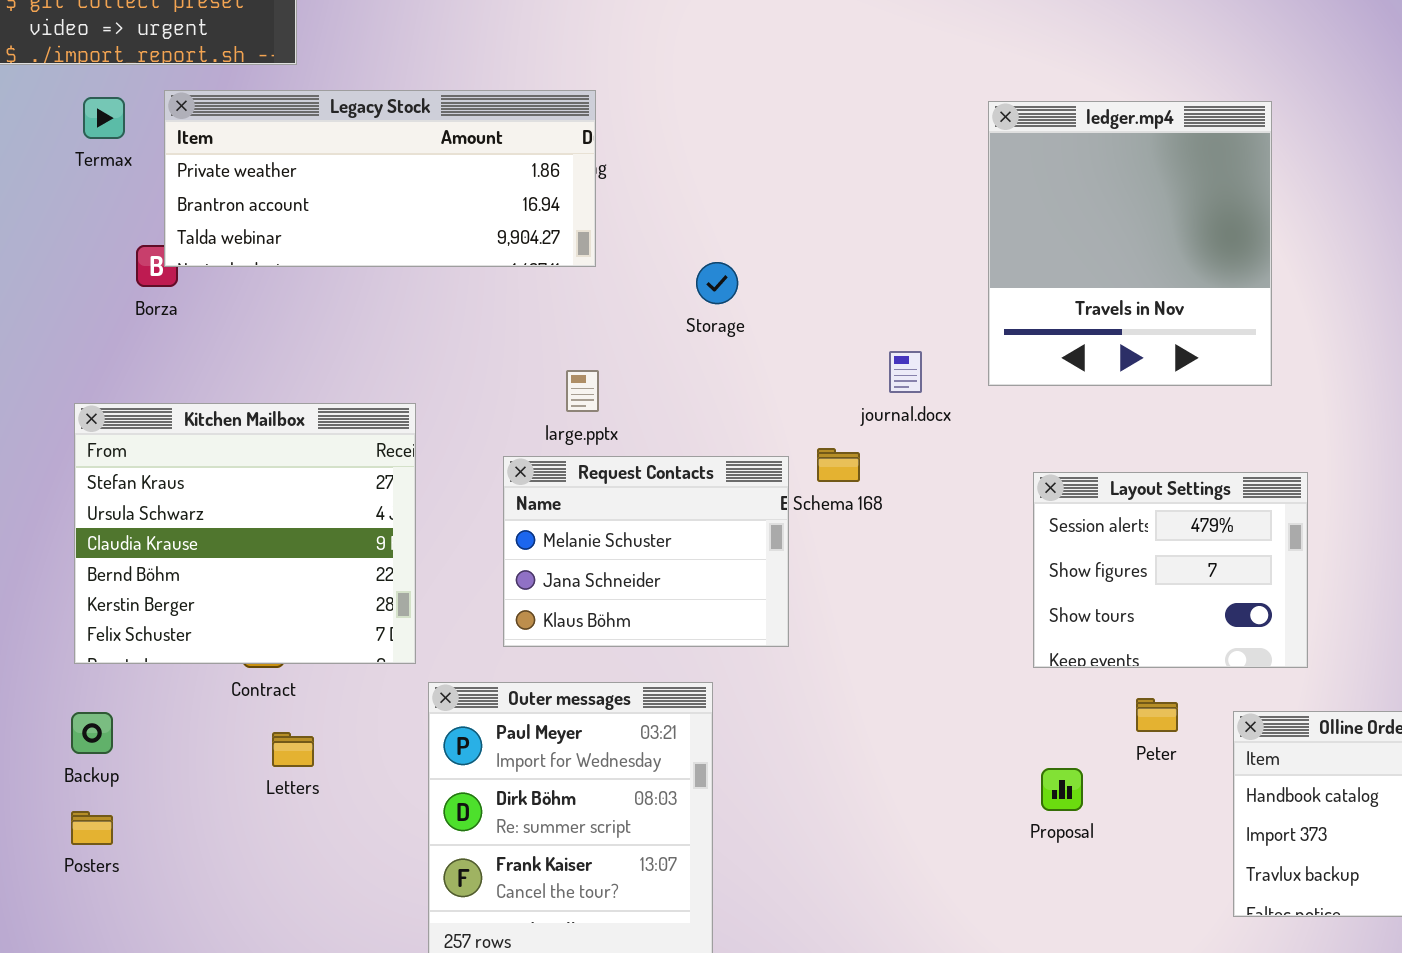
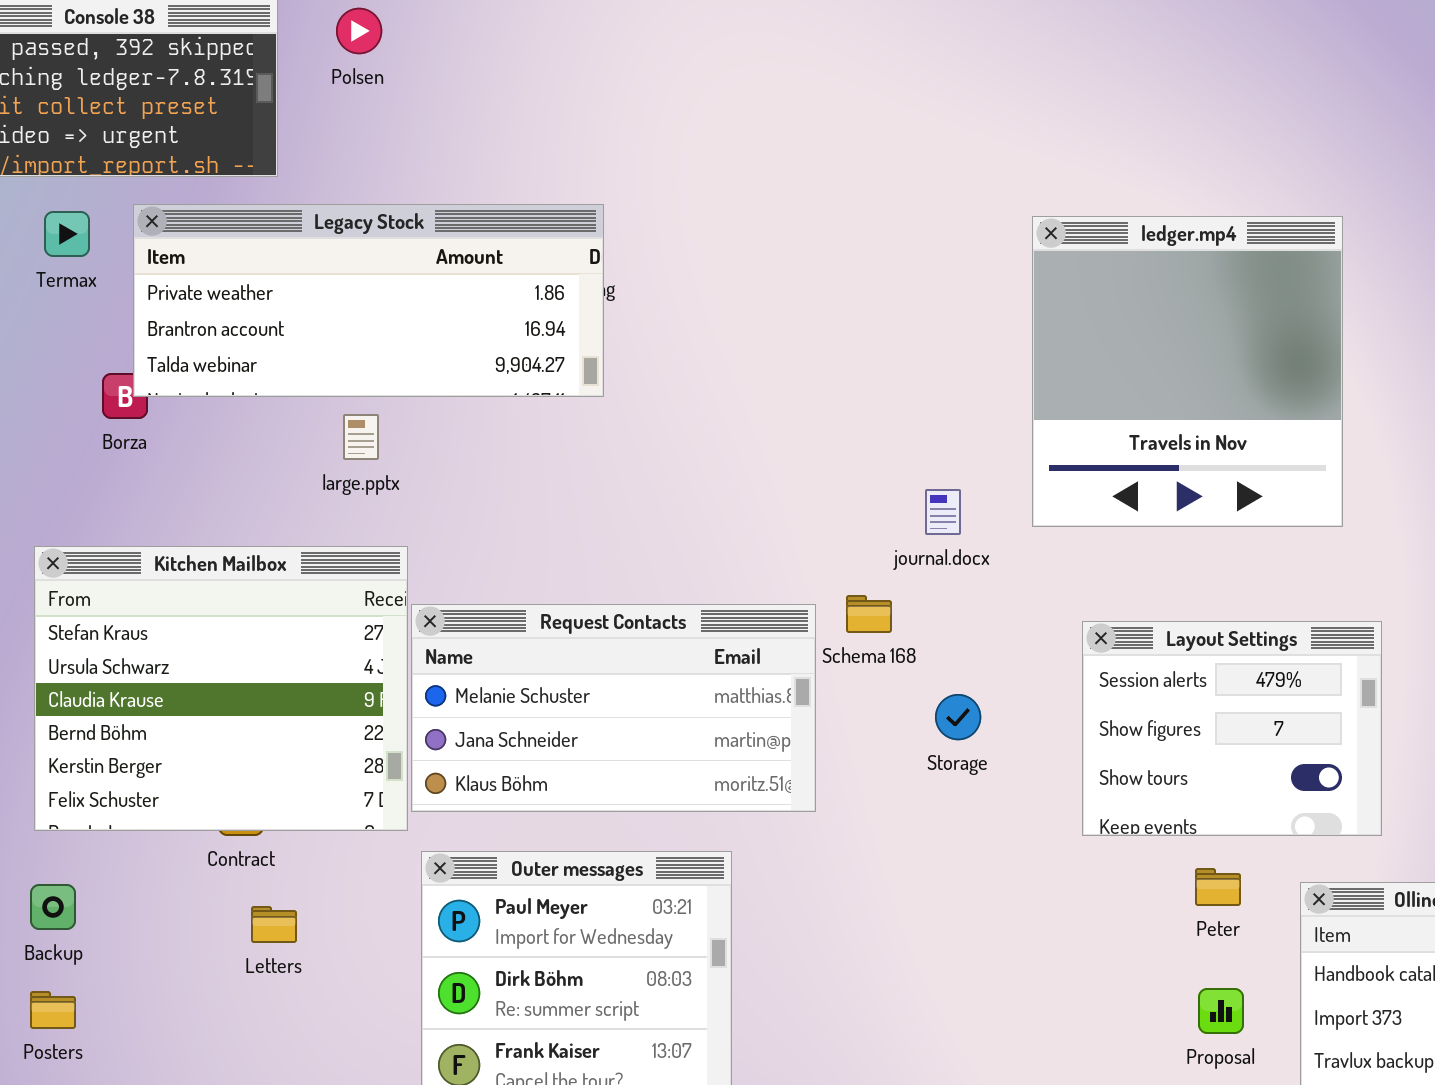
Storage: [696,262,738,304] -> [935,694,981,740], moved
large.pptx: [566,370,599,412] -> [343,414,379,460], moved
Request Contacts: [503,456,789,647] -> [411,604,816,812], resized
Proposal: [1041,768,1083,811] -> [1198,988,1244,1034], moved

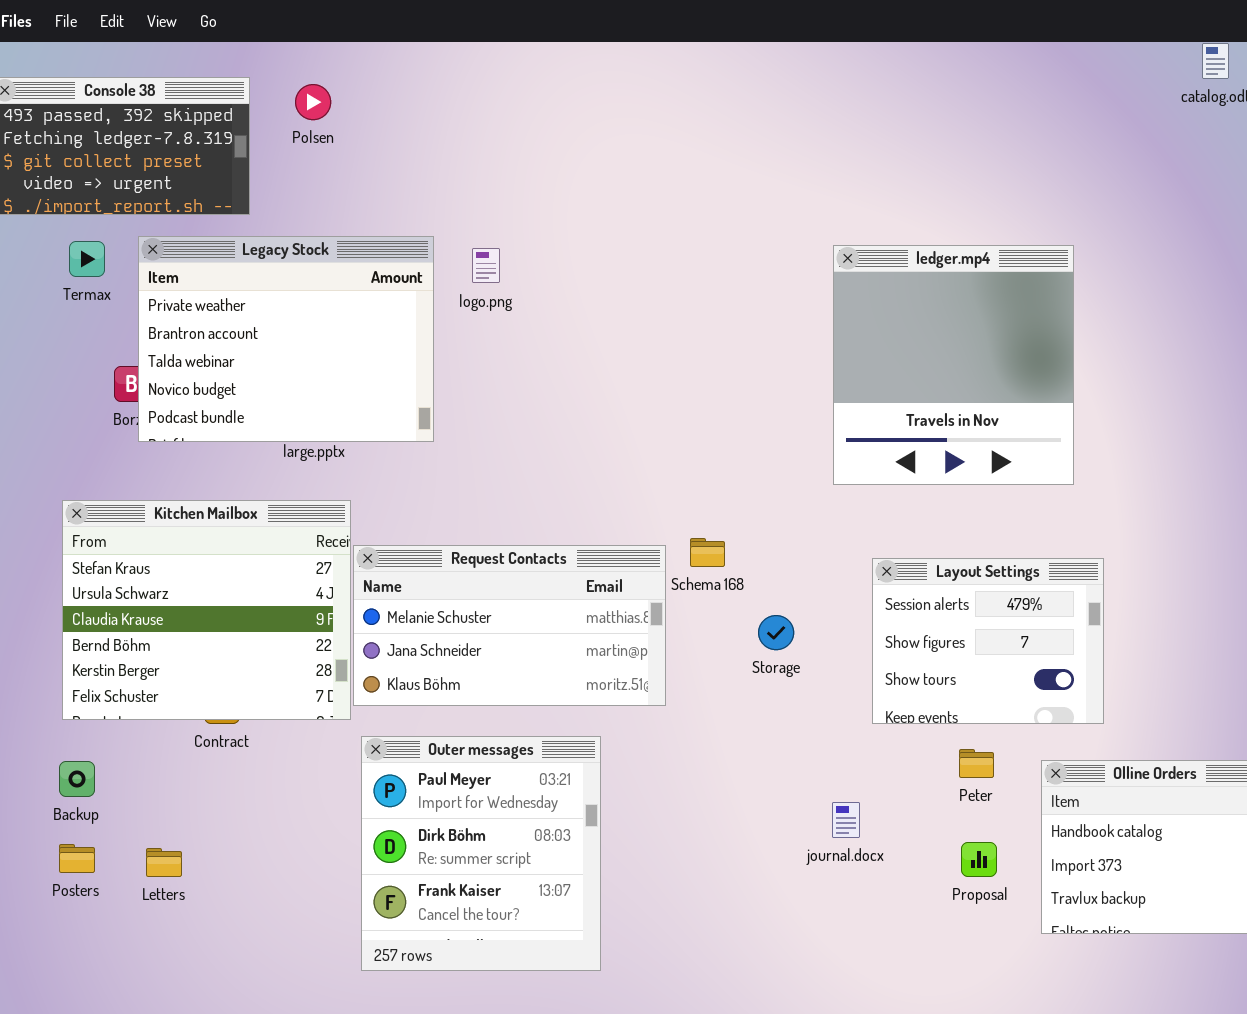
Legacy Stock: [133,204,604,397] -> [138,236,434,442], resized
journal.docx: [925,489,961,535] -> [832,802,860,838], moved
Letters: [251,906,297,943] -> [146,848,182,877], moved

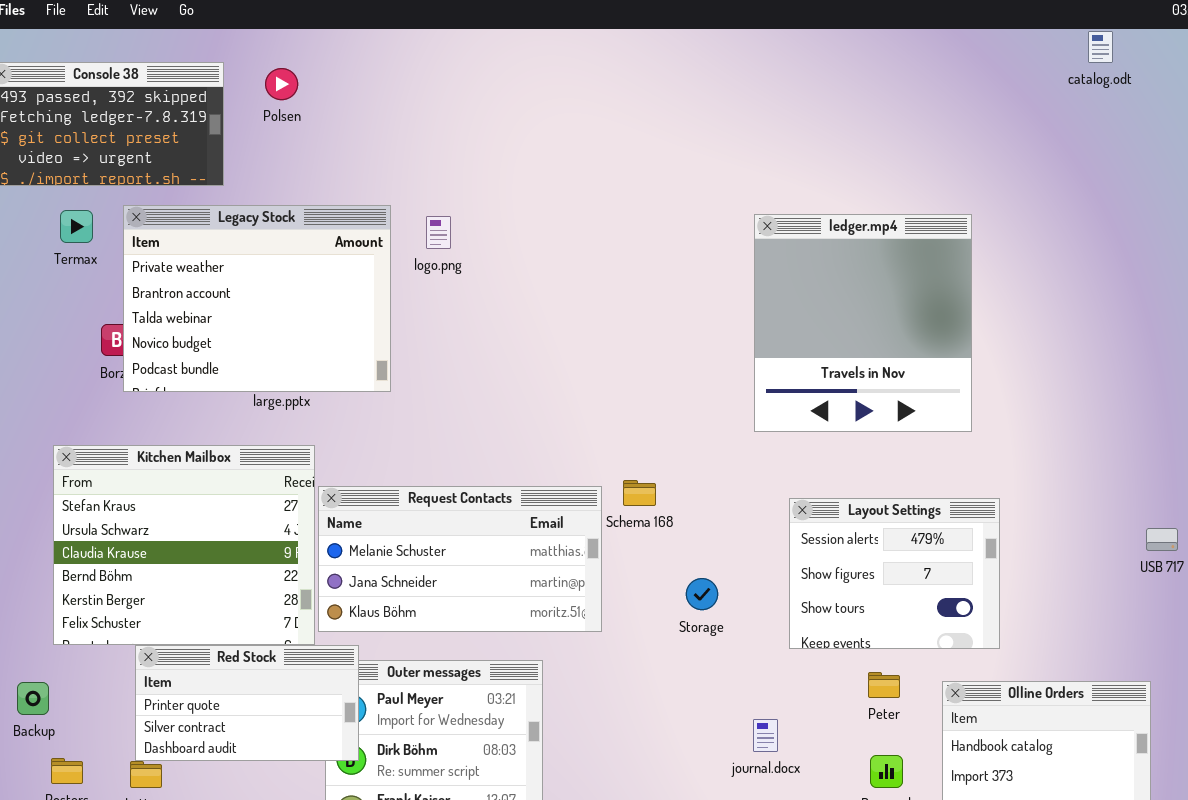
Storage: [758,615,794,650] -> [686,578,718,610], moved
Red Stock: none -> [135,645,359,761], opened
Backup: [59,761,95,797] -> [17,682,49,715], moved

